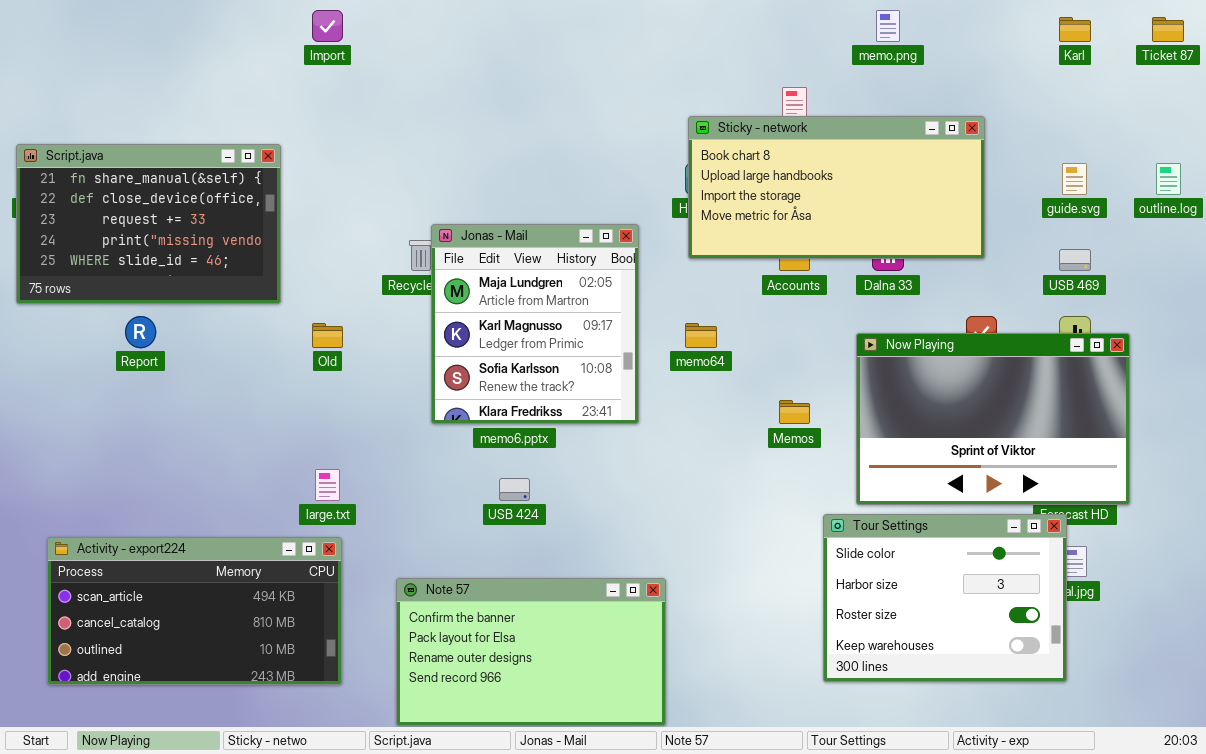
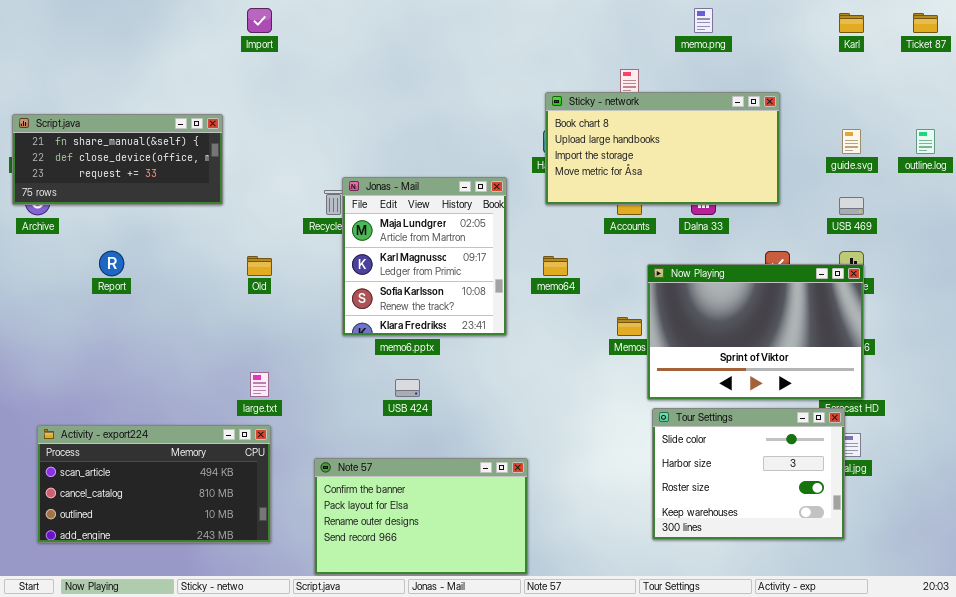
Script.java: [16,144,281,304] -> [12,114,223,205], resized
Now Playing: [856,333,1130,505] -> [647,264,864,400], moved

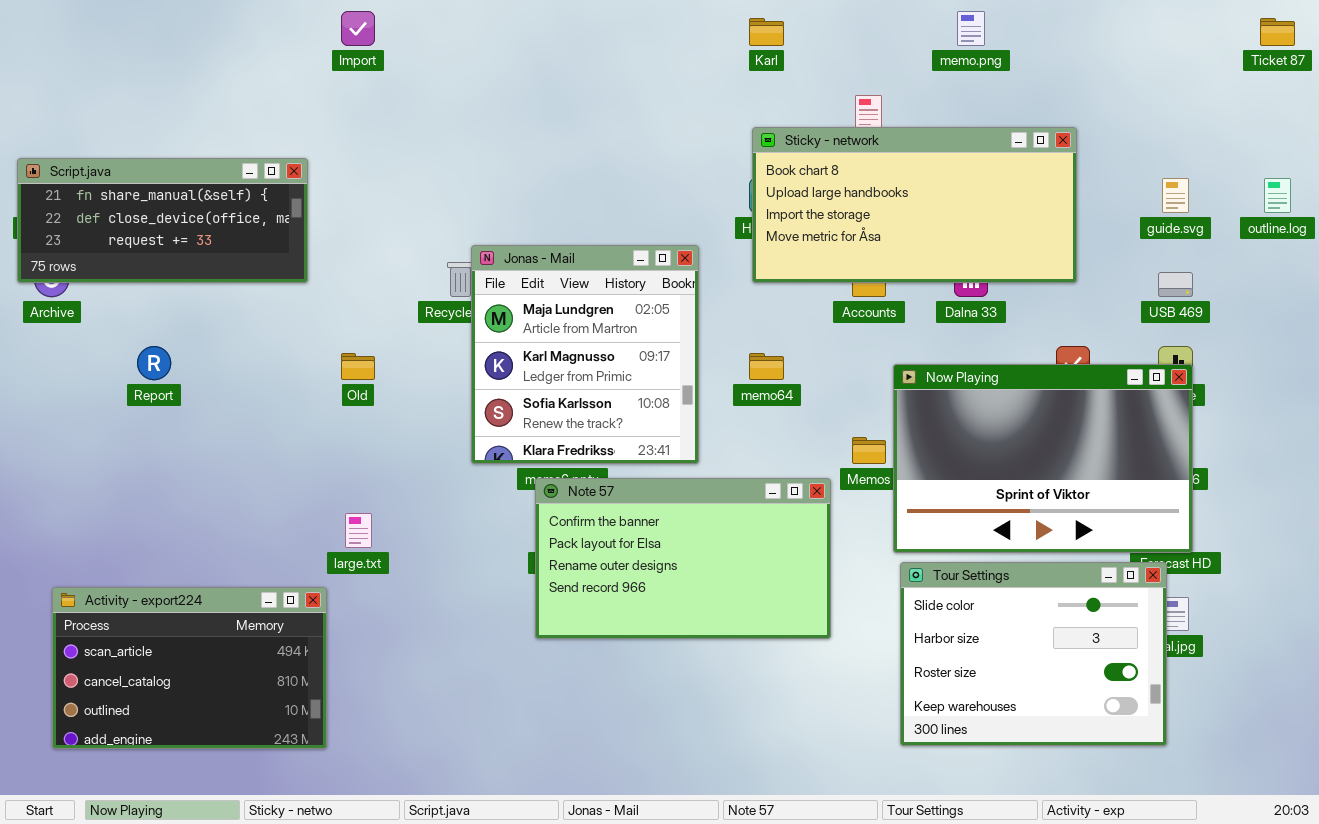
Karl: [839,13,864,33] -> [749,18,784,46], moved
Activity - export224: [37,425,271,543] -> [52,587,327,749], resized
Note 57: [314,458,528,575] -> [535,478,831,639], moved

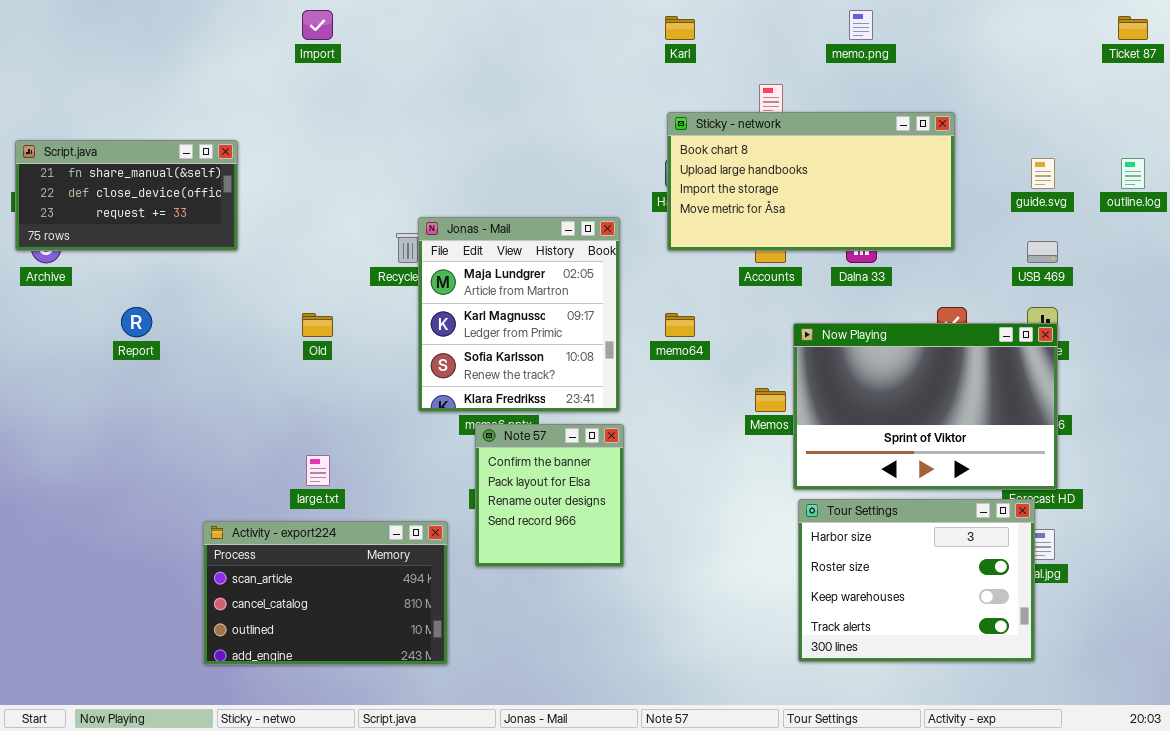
Script.java: [17,158,308,283] -> [15,140,238,251], resized
Note 57: [535,478,831,639] -> [475,424,624,567], resized
Tour Settings: [900,562,1167,746] -> [798,499,1035,662], scrolled down 1 row
Activity - export224: [52,587,327,749] -> [203,521,448,665], moved

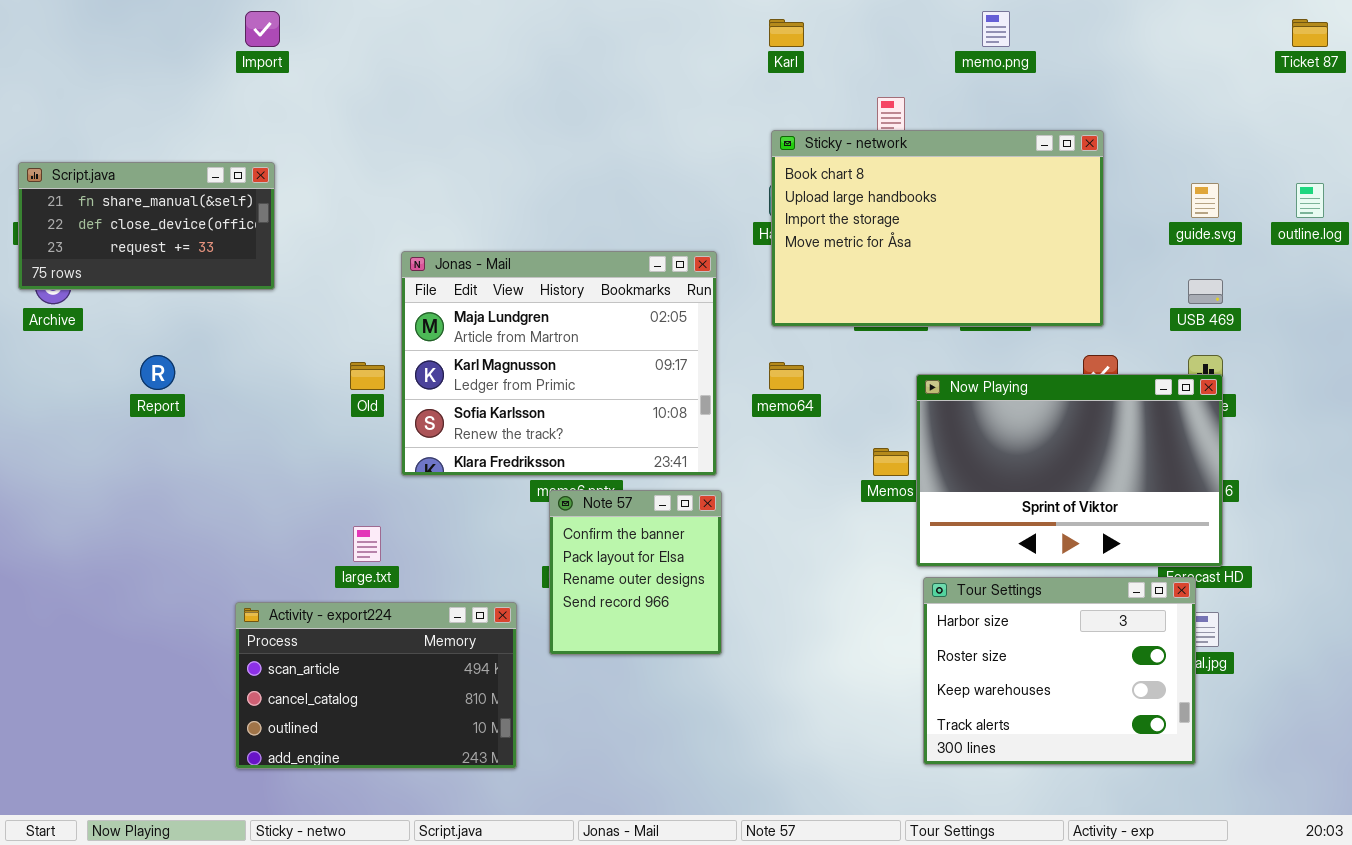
Import: [302,10,333,40] -> [245,11,280,47], moved
Sticky - network: [667,112,955,251] -> [771,130,1104,327], resized
Jonas - Mail: [418,217,620,412] -> [401,251,717,476], resized

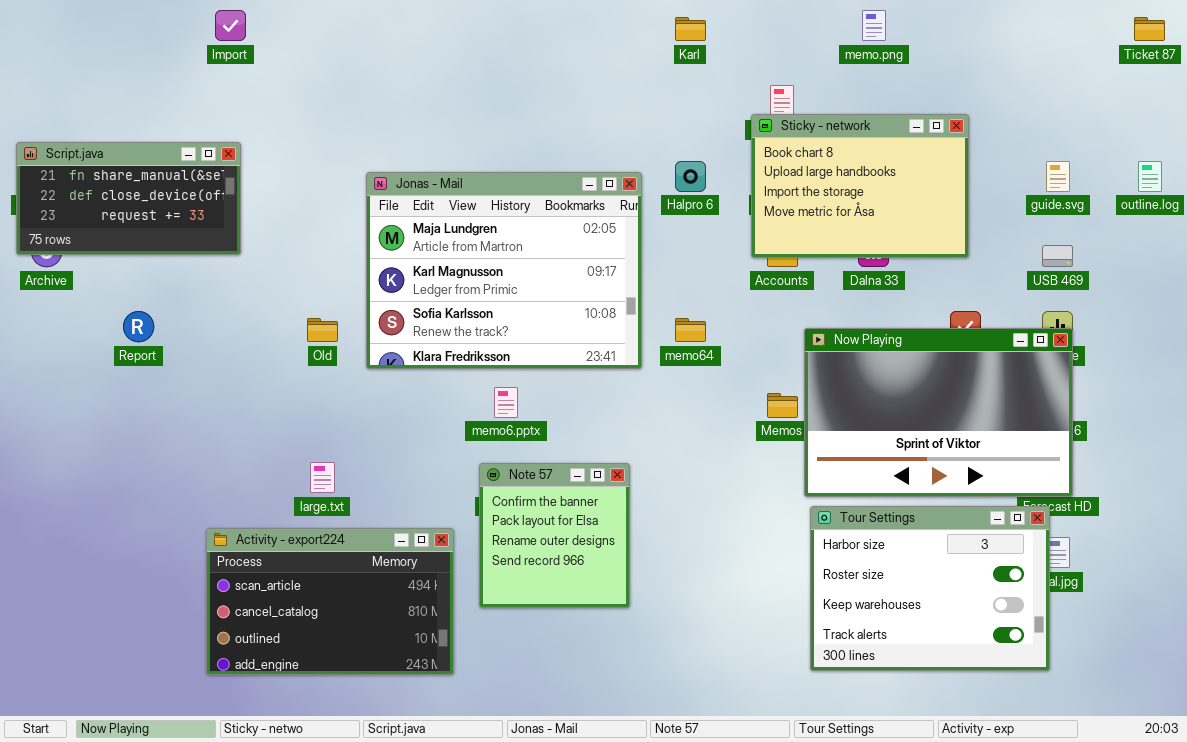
Sticky - network: [771,130,1104,327] -> [751,114,969,258], resized
Jonas - Mail: [401,251,717,476] -> [366,172,642,369], moved
Note 57: [549,490,722,655] -> [479,463,630,608], moved

